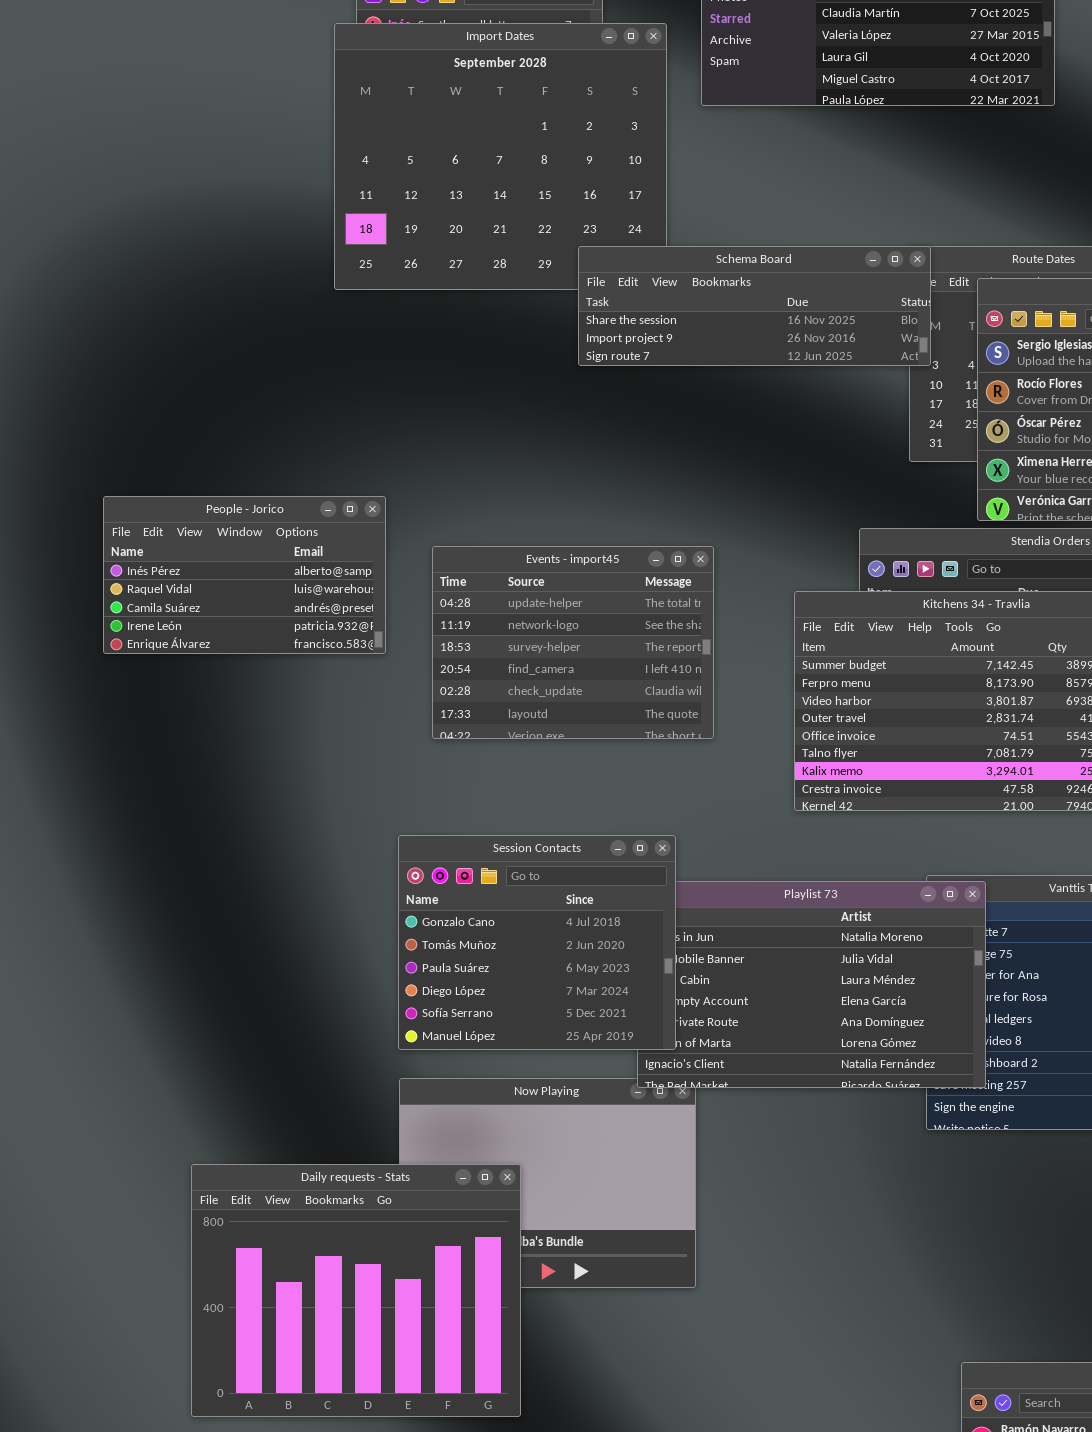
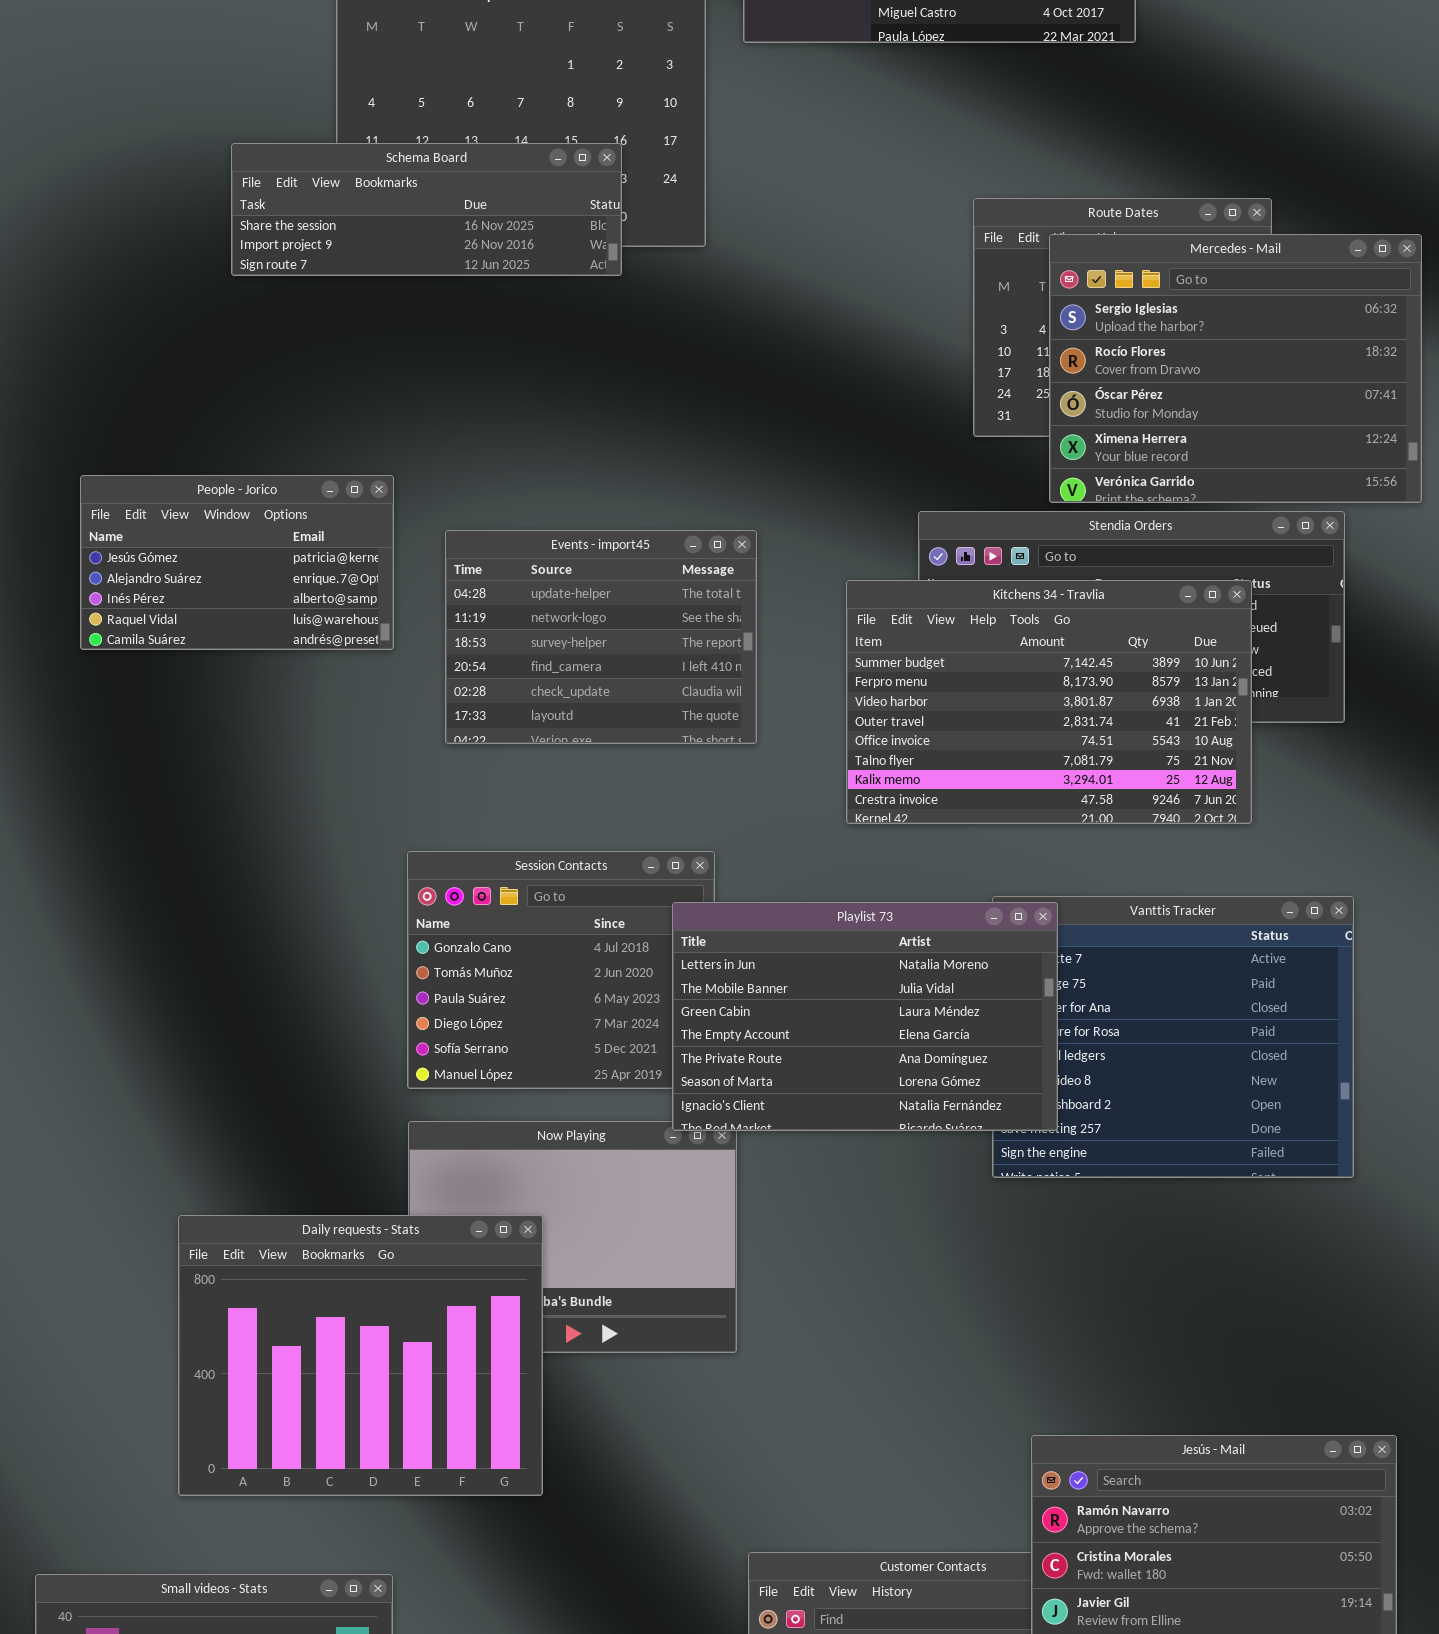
Schema Board: [578,246,931,366] -> [231,143,622,276], moved
People - Jorico: [103,496,386,654] -> [80,475,394,650], scrolled up 2 rows
Playlist 73: [637,881,986,1088] -> [672,902,1058,1131], raised

